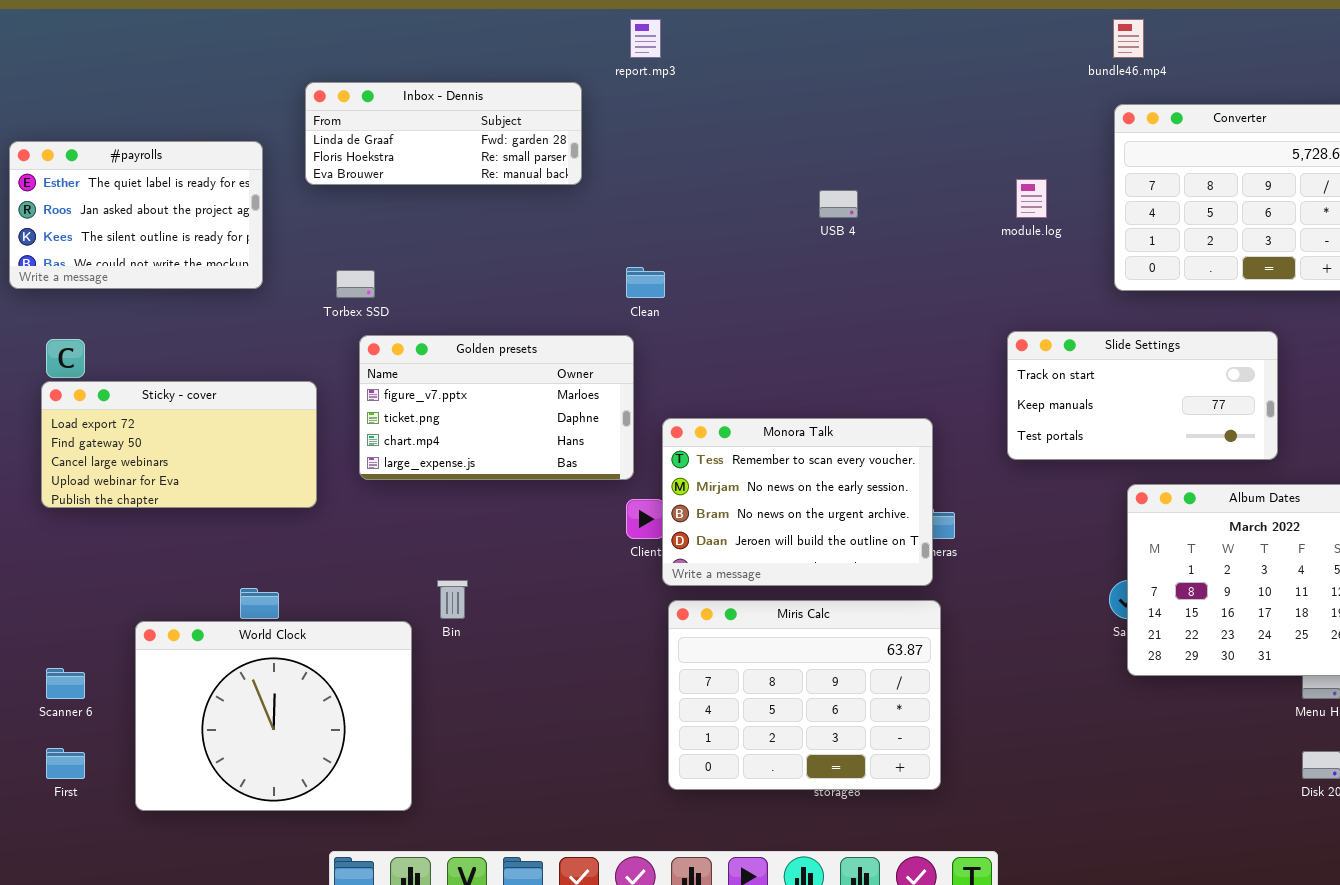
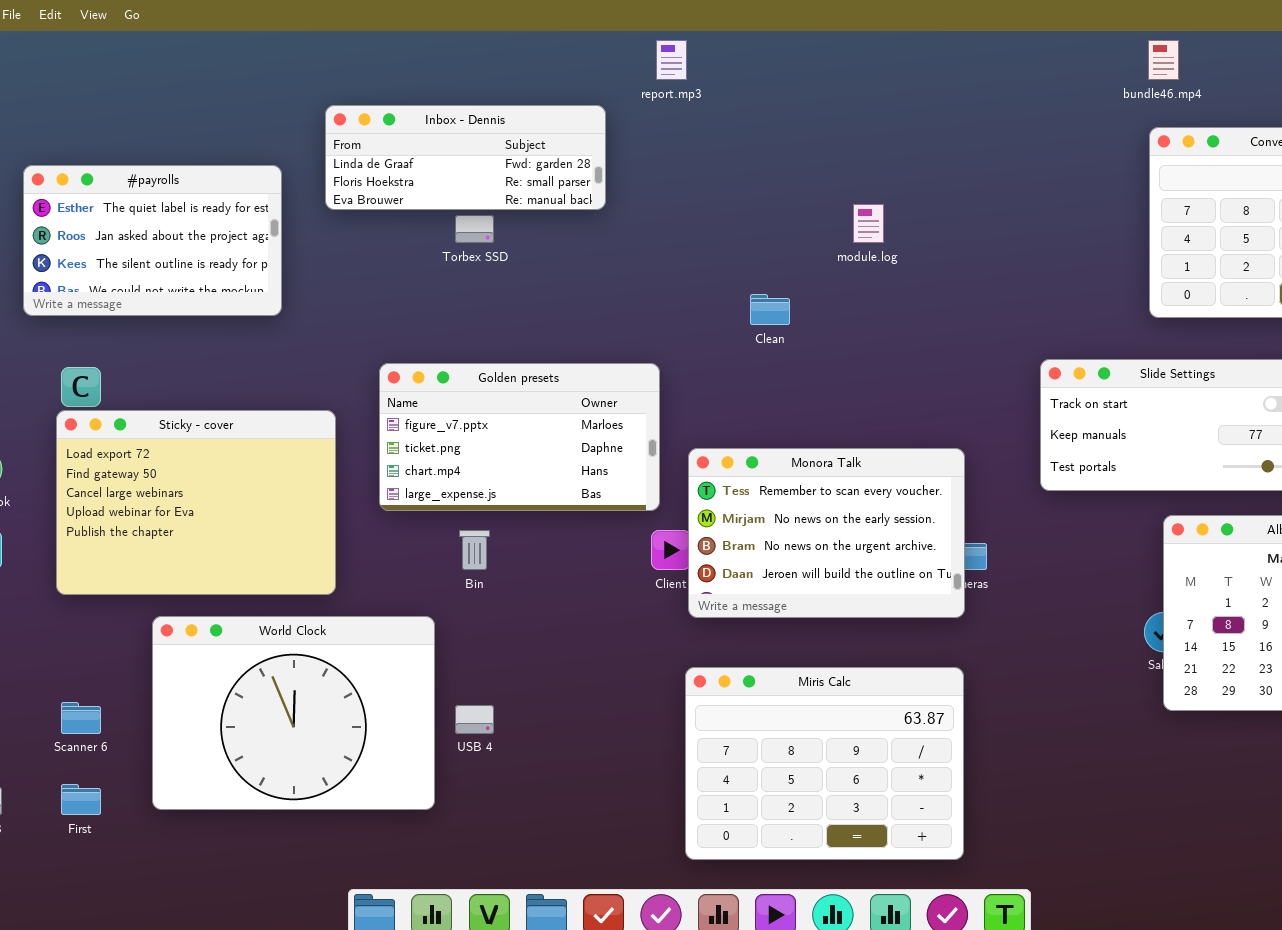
module.log: [1016,179,1047,218] -> [853,204,884,243], moved
USB 4: [819,190,858,218] -> [455,705,494,734], moved
Clean: [626,267,665,298] -> [750,294,790,325], moved
Torbex SSD: [336,270,375,298] -> [455,215,494,243], moved
Sticky - cover: [41,381,317,508] -> [56,410,336,595], resized
Bin: [437,580,468,619] -> [459,530,490,570], moved
Miris Calc: [668,600,941,790] -> [685,667,964,860], moved
World Clock: [135,621,412,811] -> [152,616,435,810], moved

